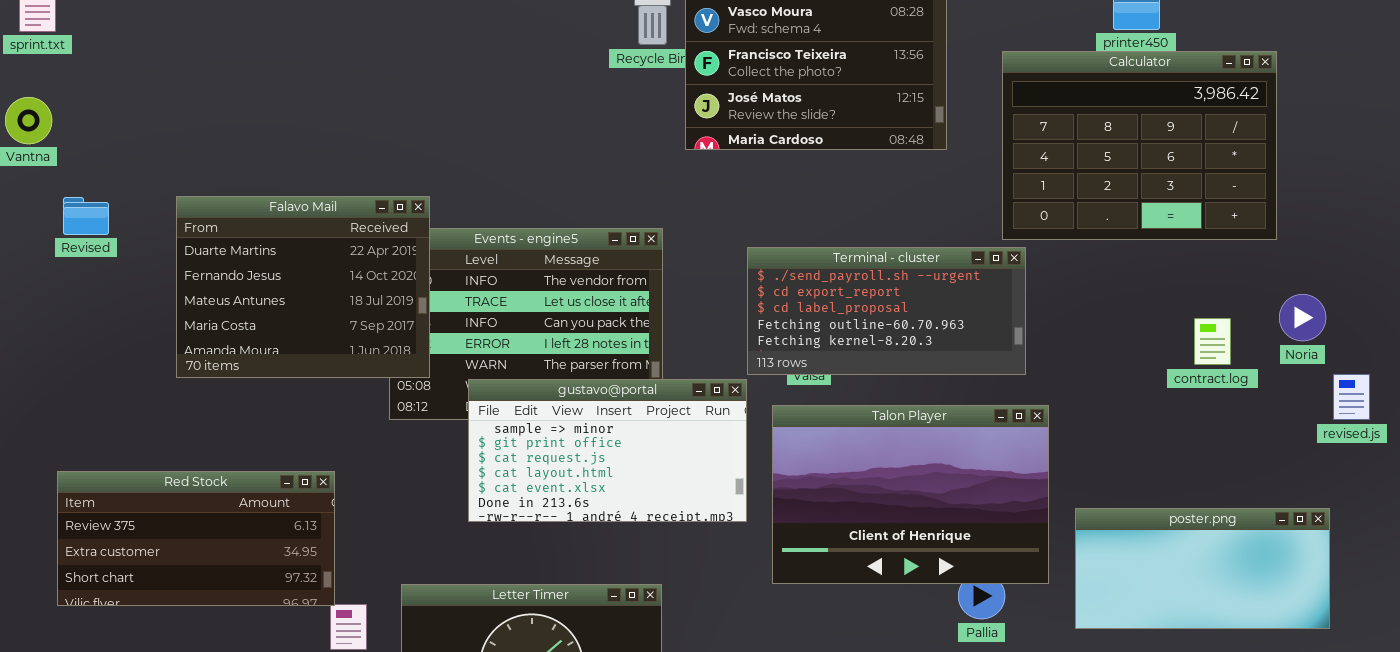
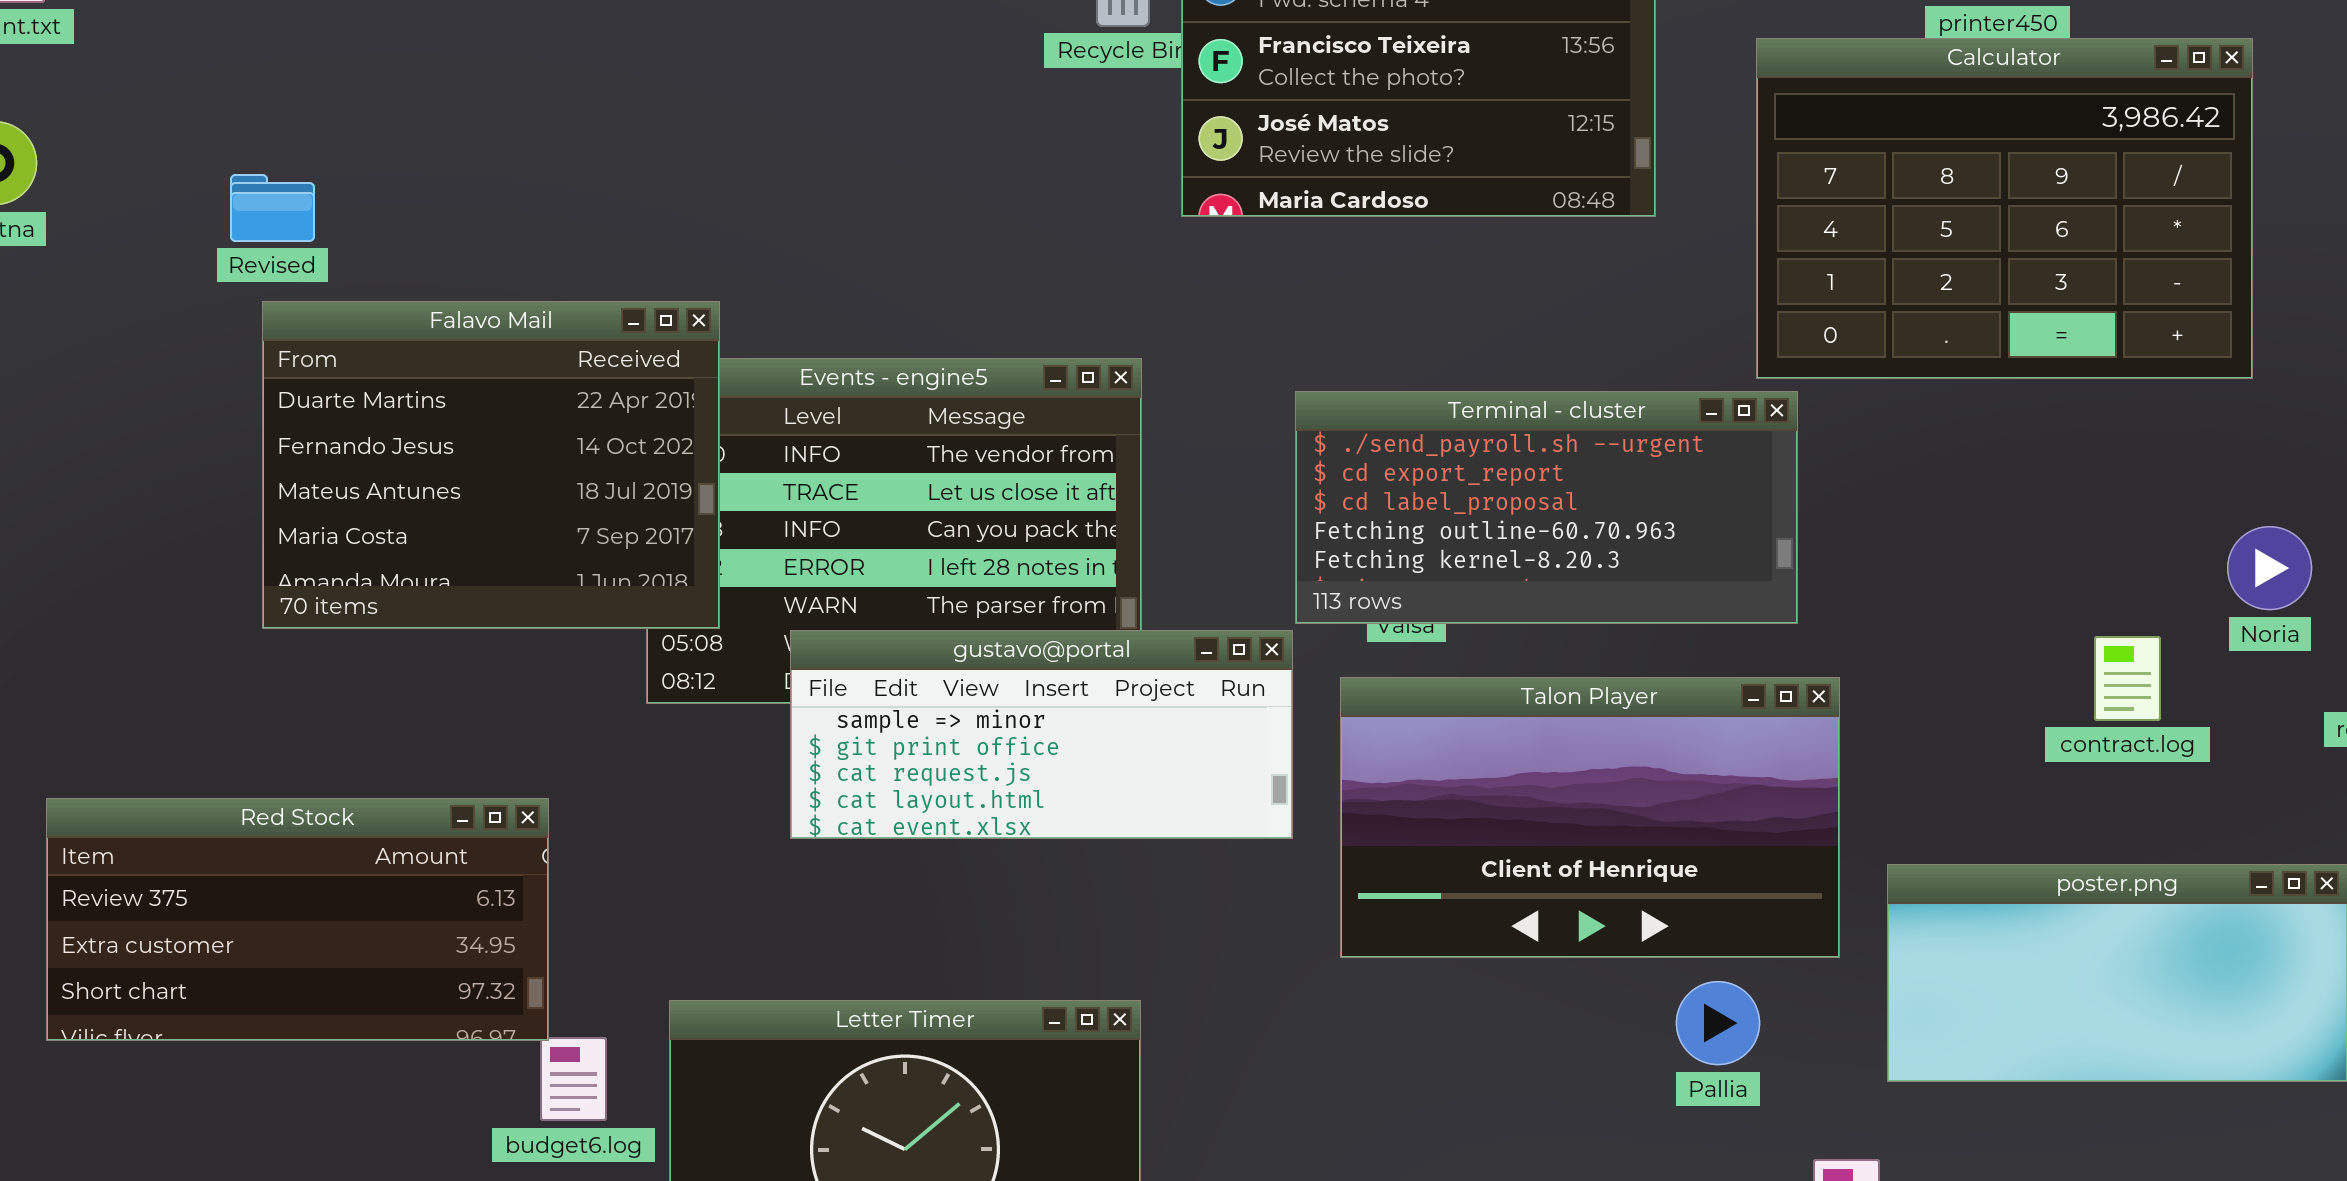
Revised: [63,197,109,235] -> [230,174,315,242], moved
Noria: [1279,294,1326,341] -> [2227,526,2312,610], moved
contract.log: [1194,318,1231,365] -> [2094,636,2161,721], moved
gustavo@portal: [468,379,747,522] -> [790,630,1293,839], resized
Talon Player: [772,405,1049,584] -> [1340,677,1840,958], resized

